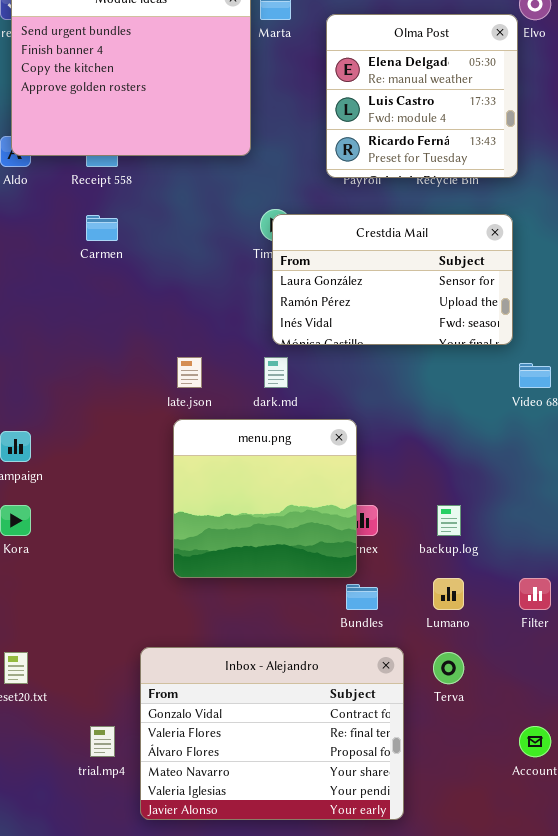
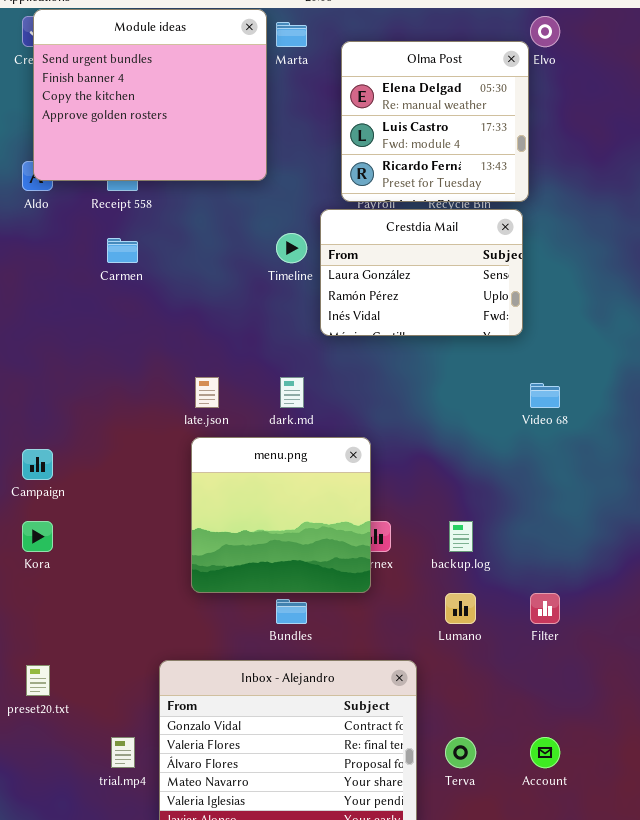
Crestdia Mail: [272,214,513,345] -> [320,209,523,336], moved, resized
Bundles: [346,584,378,610] -> [276,599,307,624], moved
Terva: [433,652,464,684] -> [445,737,476,768], moved

